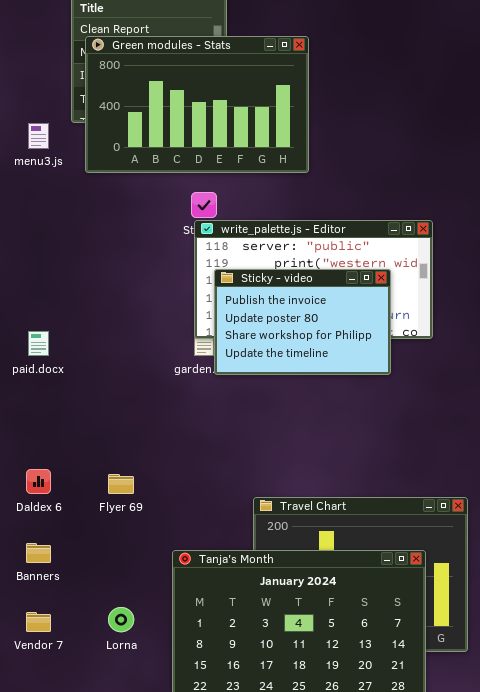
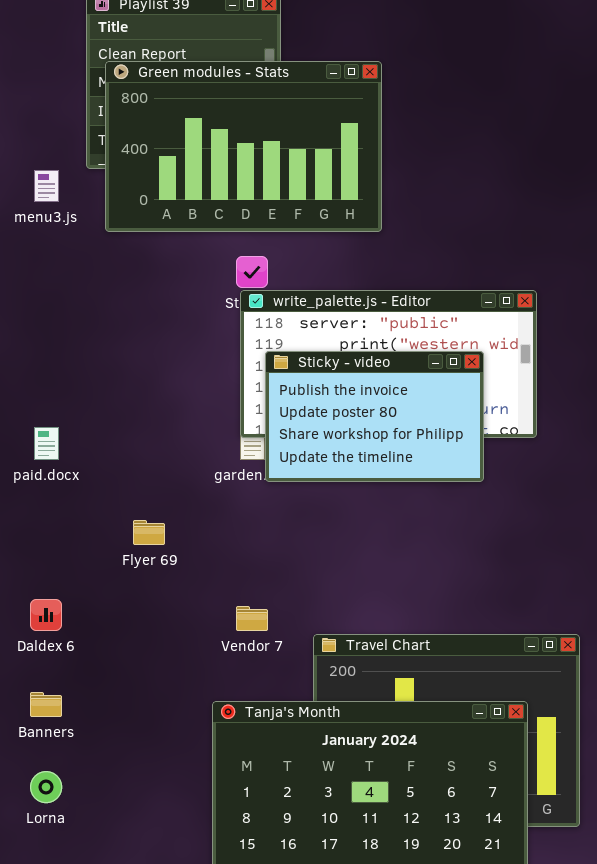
Flyer 69: [108,474,134,494] -> [133,520,165,545], moved
Lorna: [108,607,134,632] -> [30,771,62,803], moved
Vendor 7: [26,612,51,632] -> [236,606,268,631], moved

